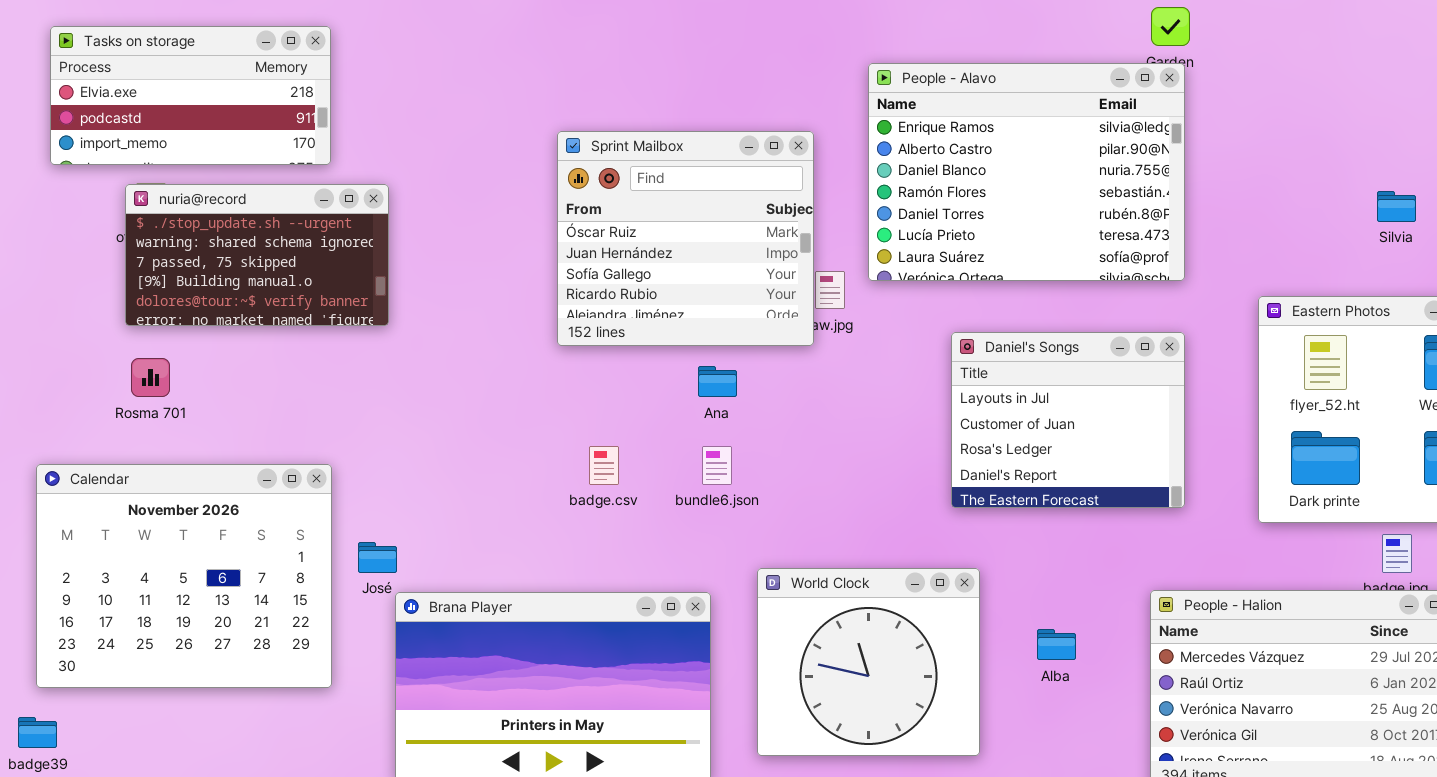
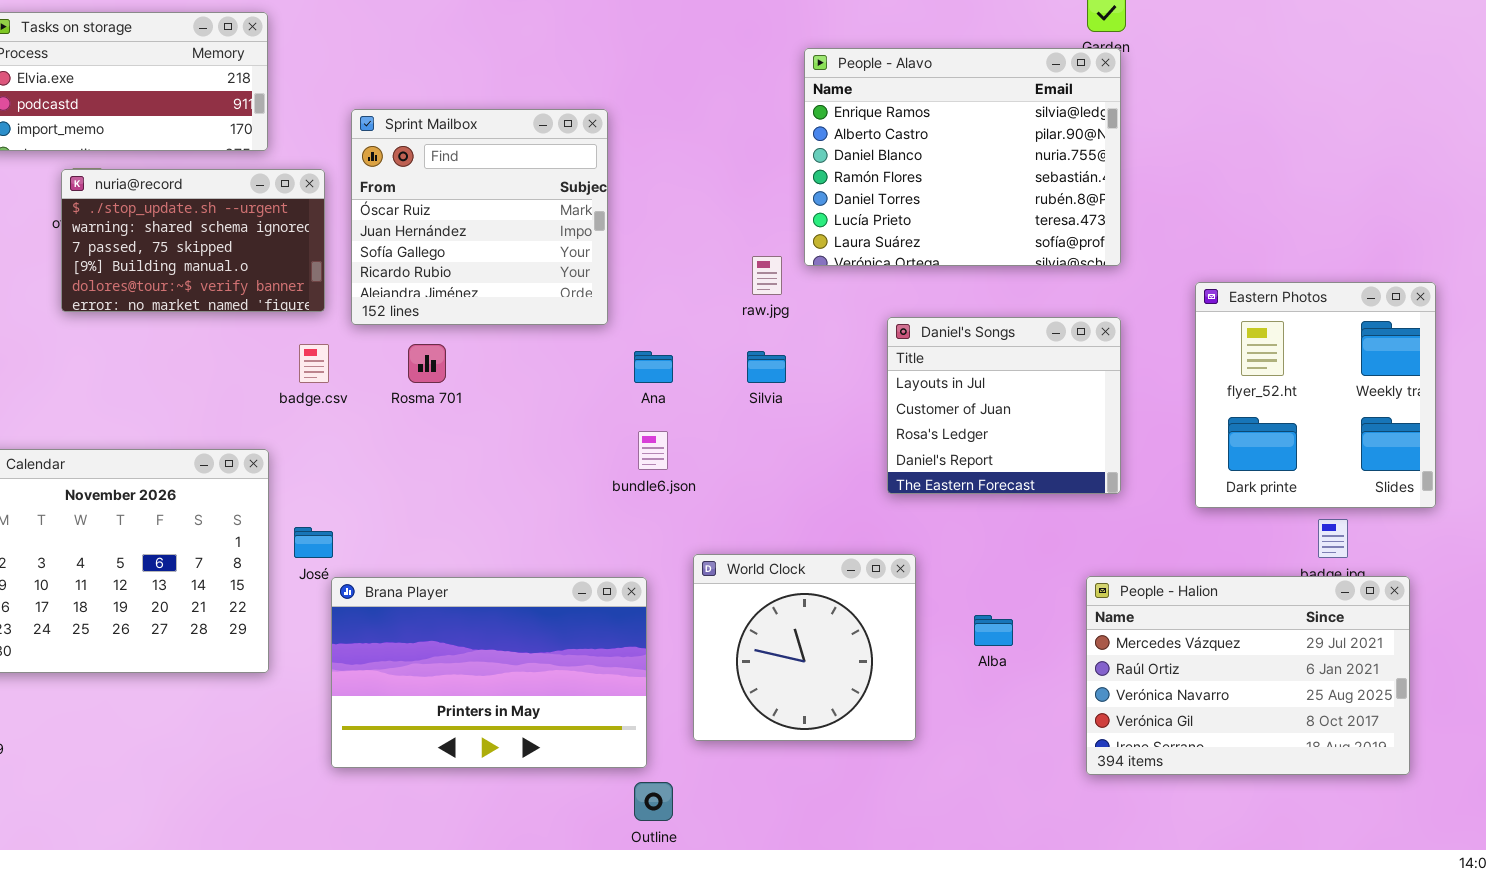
Sprint Mailbox: [557,131,814,346] -> [351,109,608,325], moved
Silvia: [1377,191,1416,222] -> [747,351,786,383], moved
Rosma 701: [131,358,170,397] -> [408,344,446,383], moved
badge.csv: [589,446,619,485] -> [299,344,329,383], moved

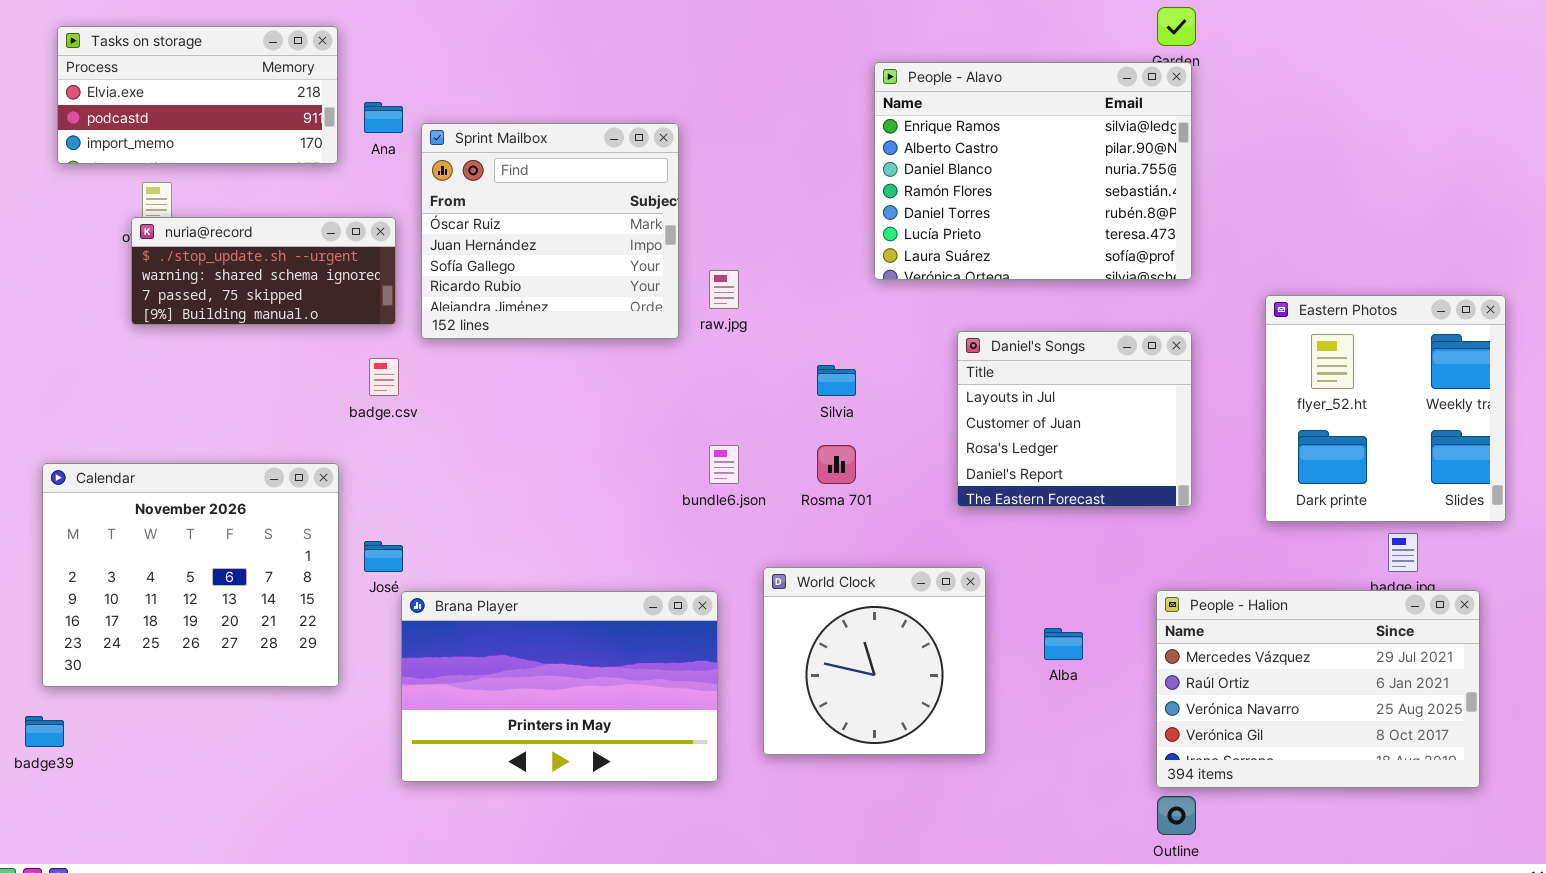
nuria@record: [61,169,325,312] -> [131,217,396,325], resized
raw.jpg: [752,256,782,295] -> [709,270,739,309], moved
Rosma 701: [408,344,446,383] -> [817,445,856,484], moved
Ana: [634,351,673,383] -> [364,102,403,133], moved
Outline: [634,782,673,821] -> [1157,796,1196,835], moved

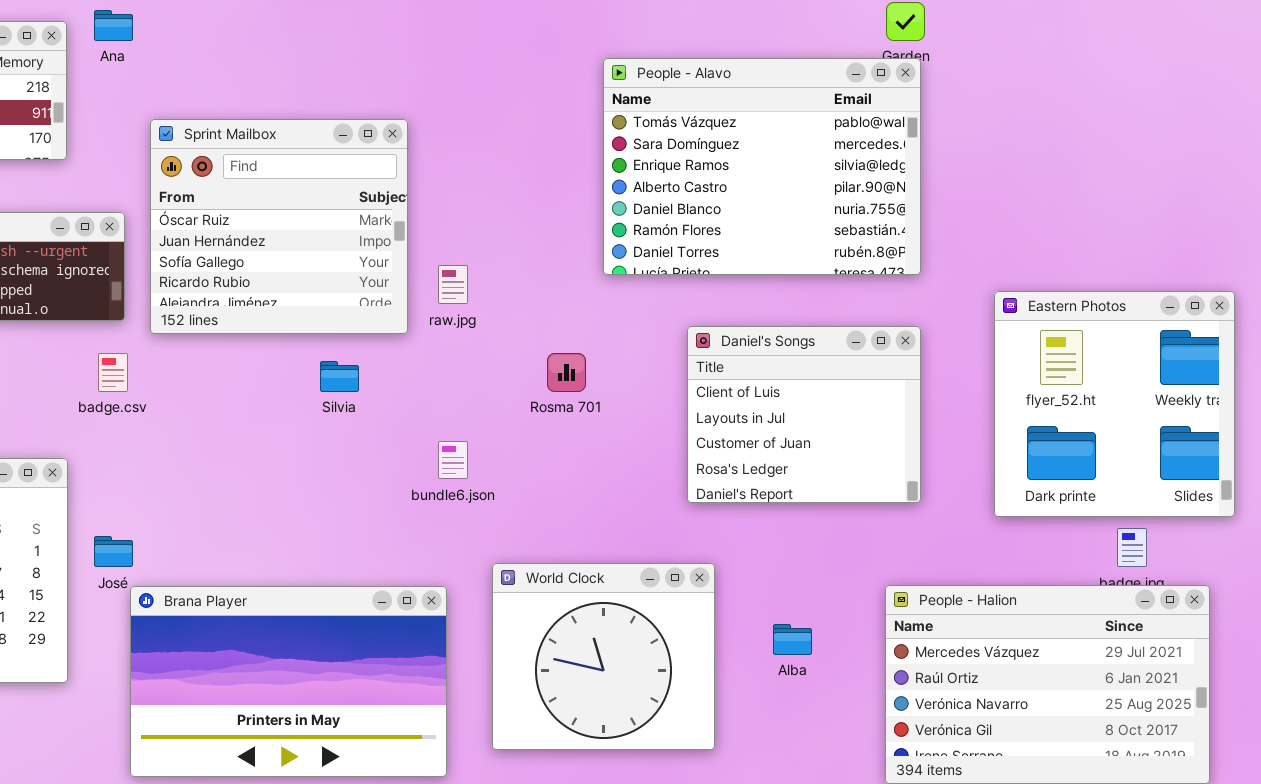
People - Alavo: [874,62,1192,280] -> [603,58,921,275], scrolled up 2 rows
Ana: [364,102,403,133] -> [94,10,133,41], moved
Daniel's Songs: [957,331,1192,507] -> [687,326,921,503], scrolled up 1 row
Silvia: [817,365,856,396] -> [320,361,359,392], moved
Rosma 701: [817,445,856,484] -> [547,353,586,392], moved

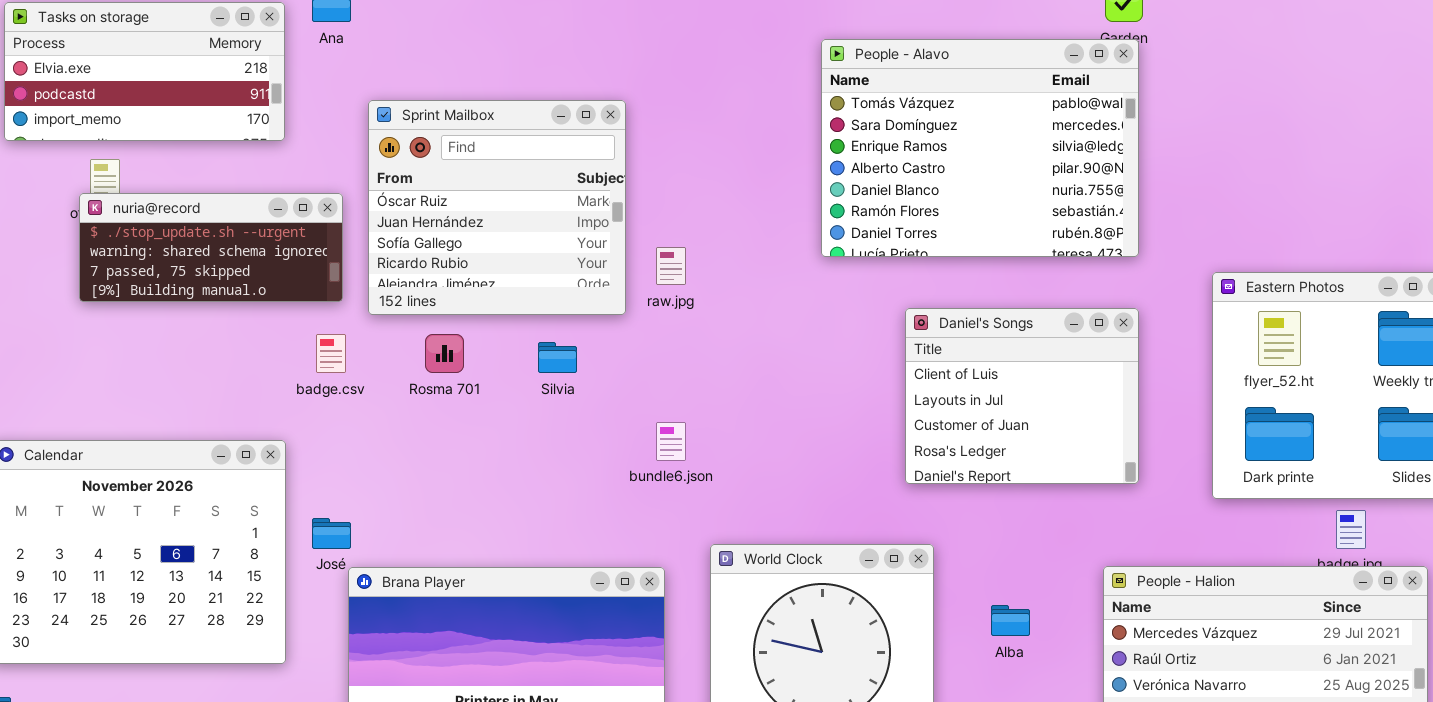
Rosma 701: [547,353,586,392] -> [425,334,464,373], moved

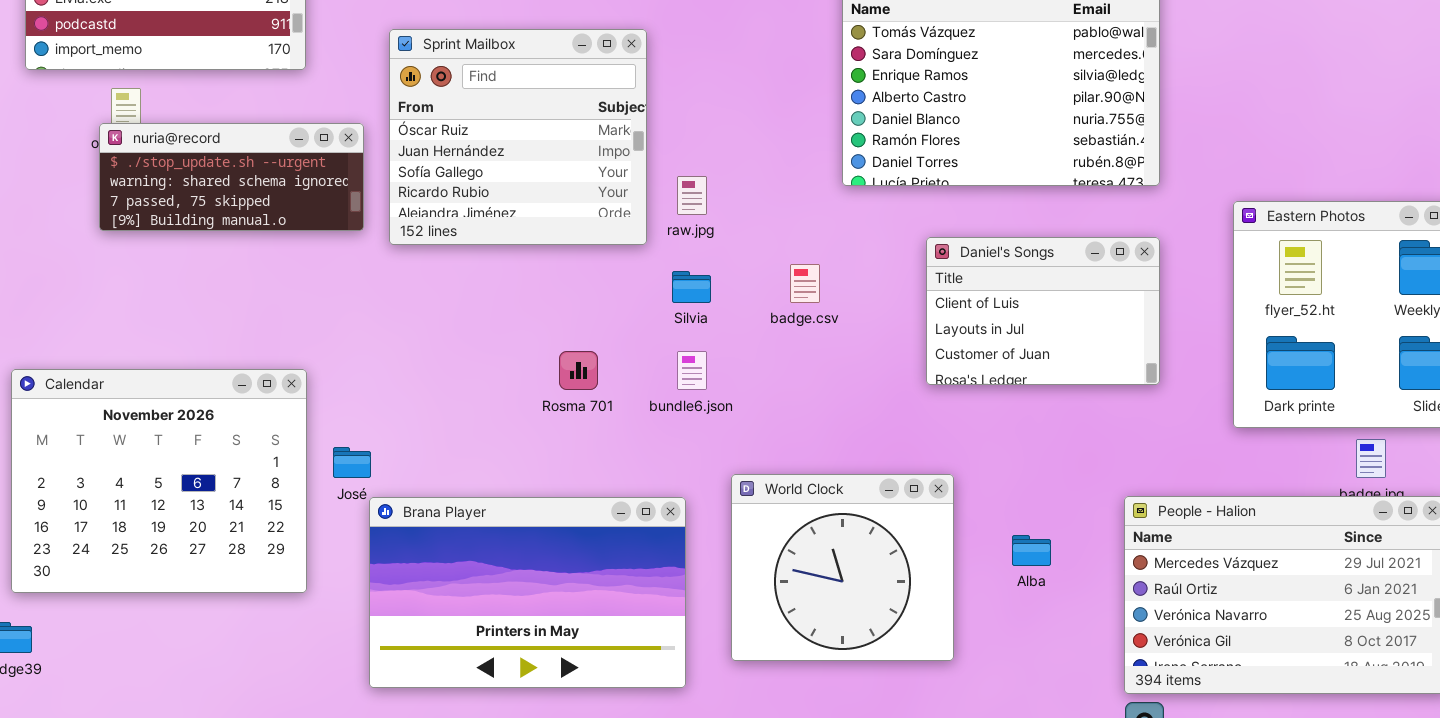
Daniel's Songs: [905,308,1139,484] -> [926,237,1160,385], resized
badge.csv: [316,334,346,373] -> [790,264,820,303], moved
Rosma 701: [425,334,464,373] -> [559,351,598,390], moved
Silvia: [538,342,577,373] -> [672,271,711,303], moved

